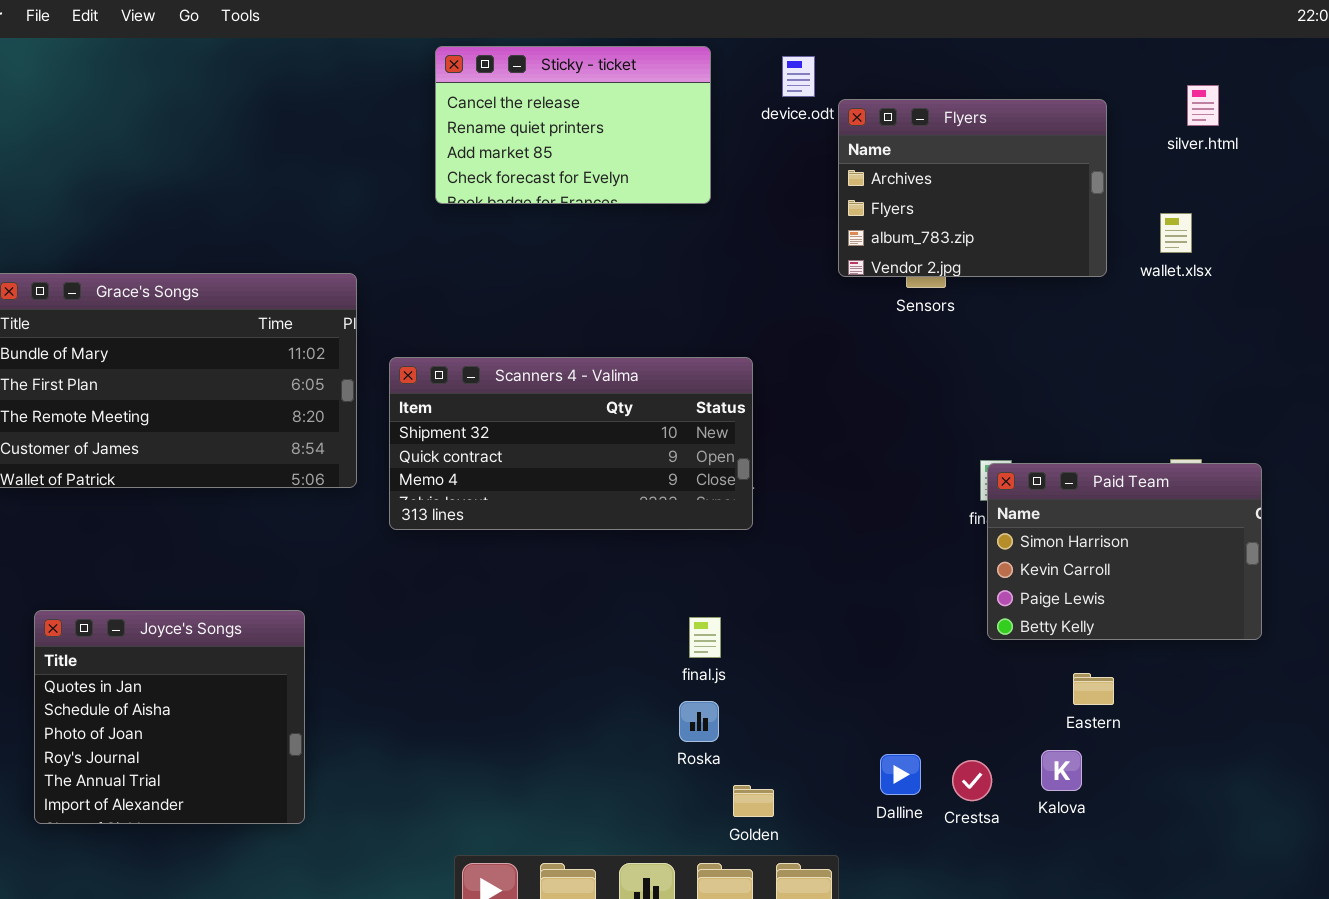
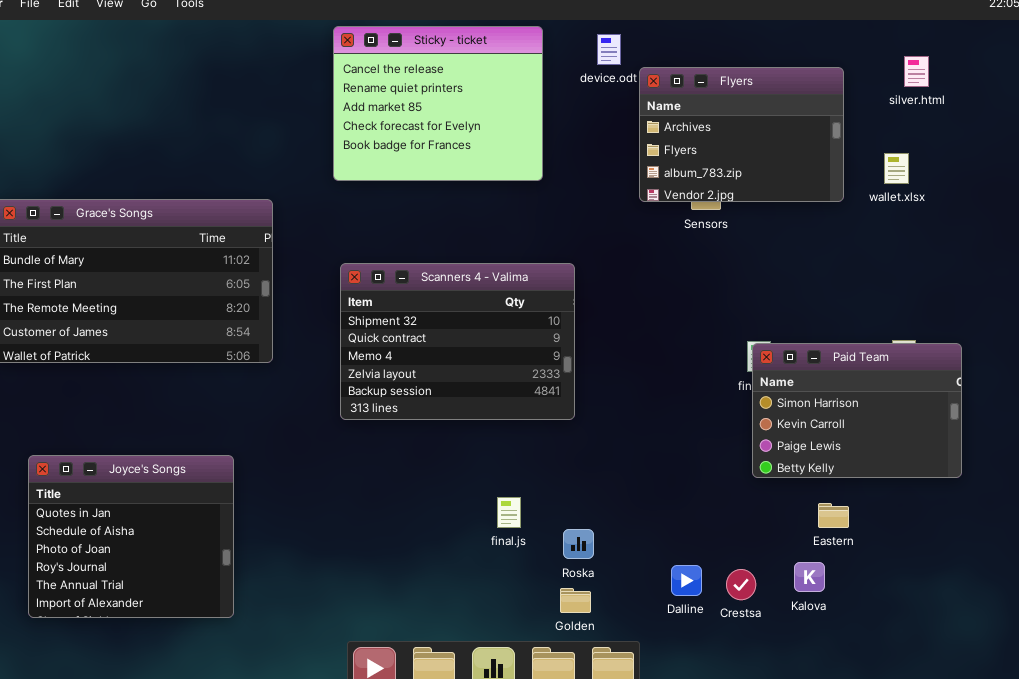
Sticky - ticket: [435,46,711,204] -> [333,26,543,181], resized
Scanners 4 - Valima: [389,357,753,530] -> [340,263,575,420], resized
final.js: [689,617,721,658] -> [497,497,521,528], moved
Roska: [679,701,719,742] -> [563,529,594,559], moved

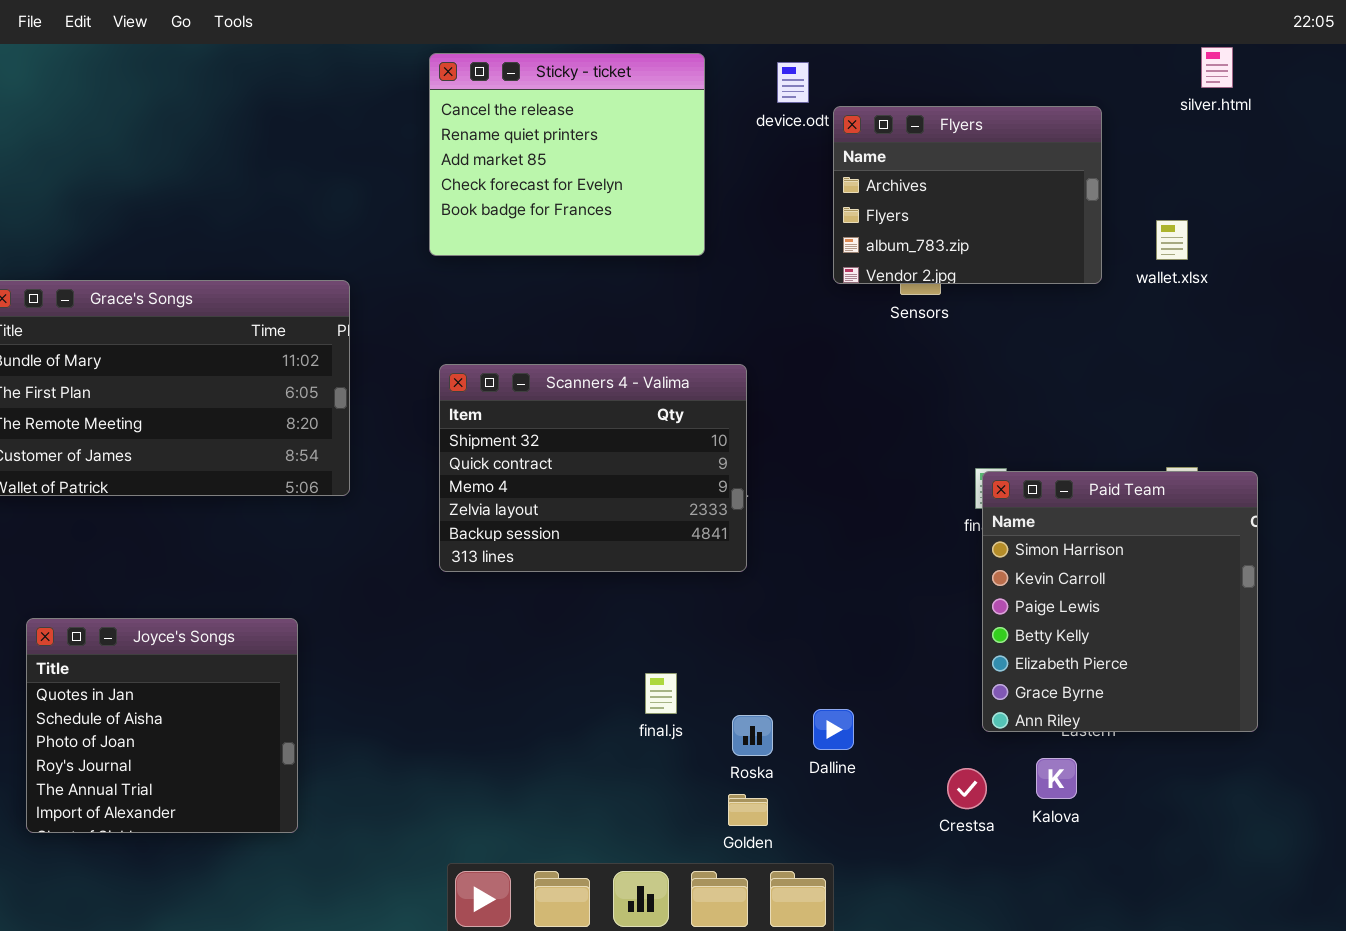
silver.html: [904,56,929,87] -> [1201,47,1233,88], moved
Paid Team: [752,343,962,478] -> [982,471,1258,732], resized
Dalline: [671,565,702,596] -> [813,709,854,750], moved

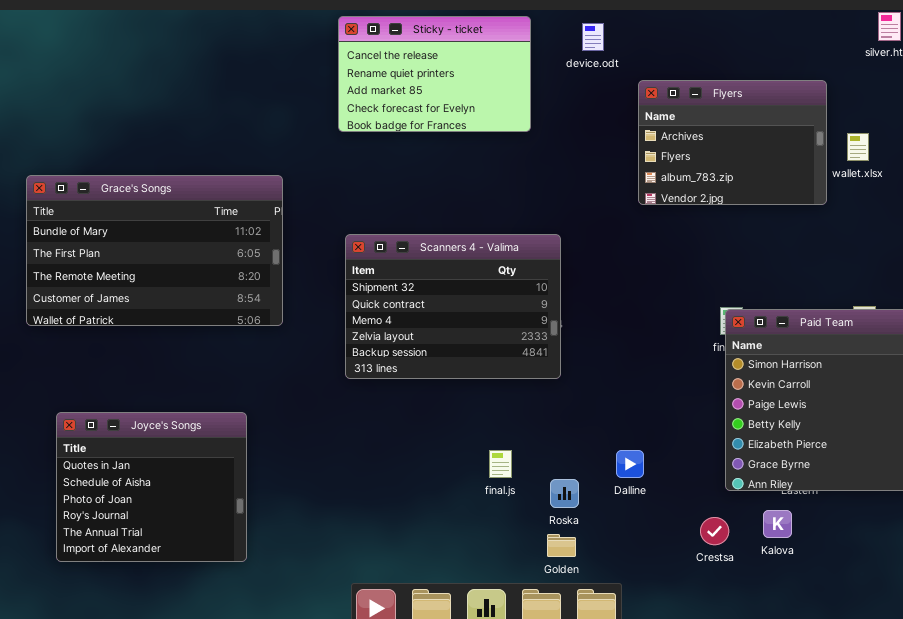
Sticky - ticket: [429,53,705,256] -> [338,16,531,132], resized
Flyers: [833,106,1102,284] -> [638,80,827,205], moved
Dalline: [813,709,854,750] -> [616,450,644,478], moved

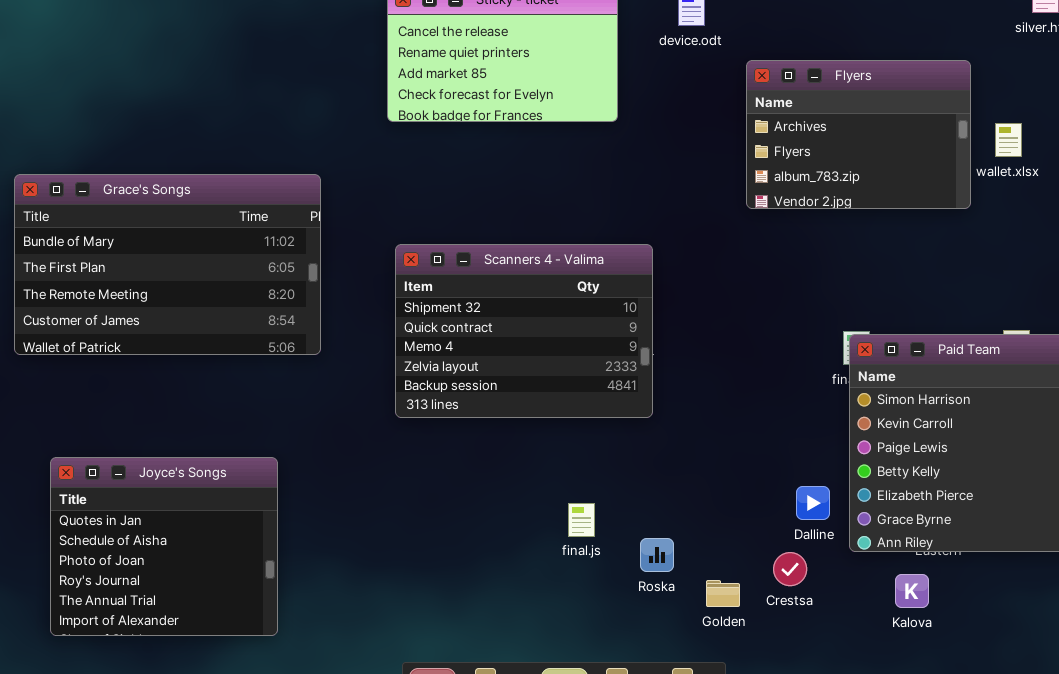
Dalline: [616,450,644,478] -> [796,486,830,520], moved
Crestsa: [700,517,729,545] -> [773,552,807,586], moved
Golden: [547,534,576,557] -> [706,580,740,607], moved

